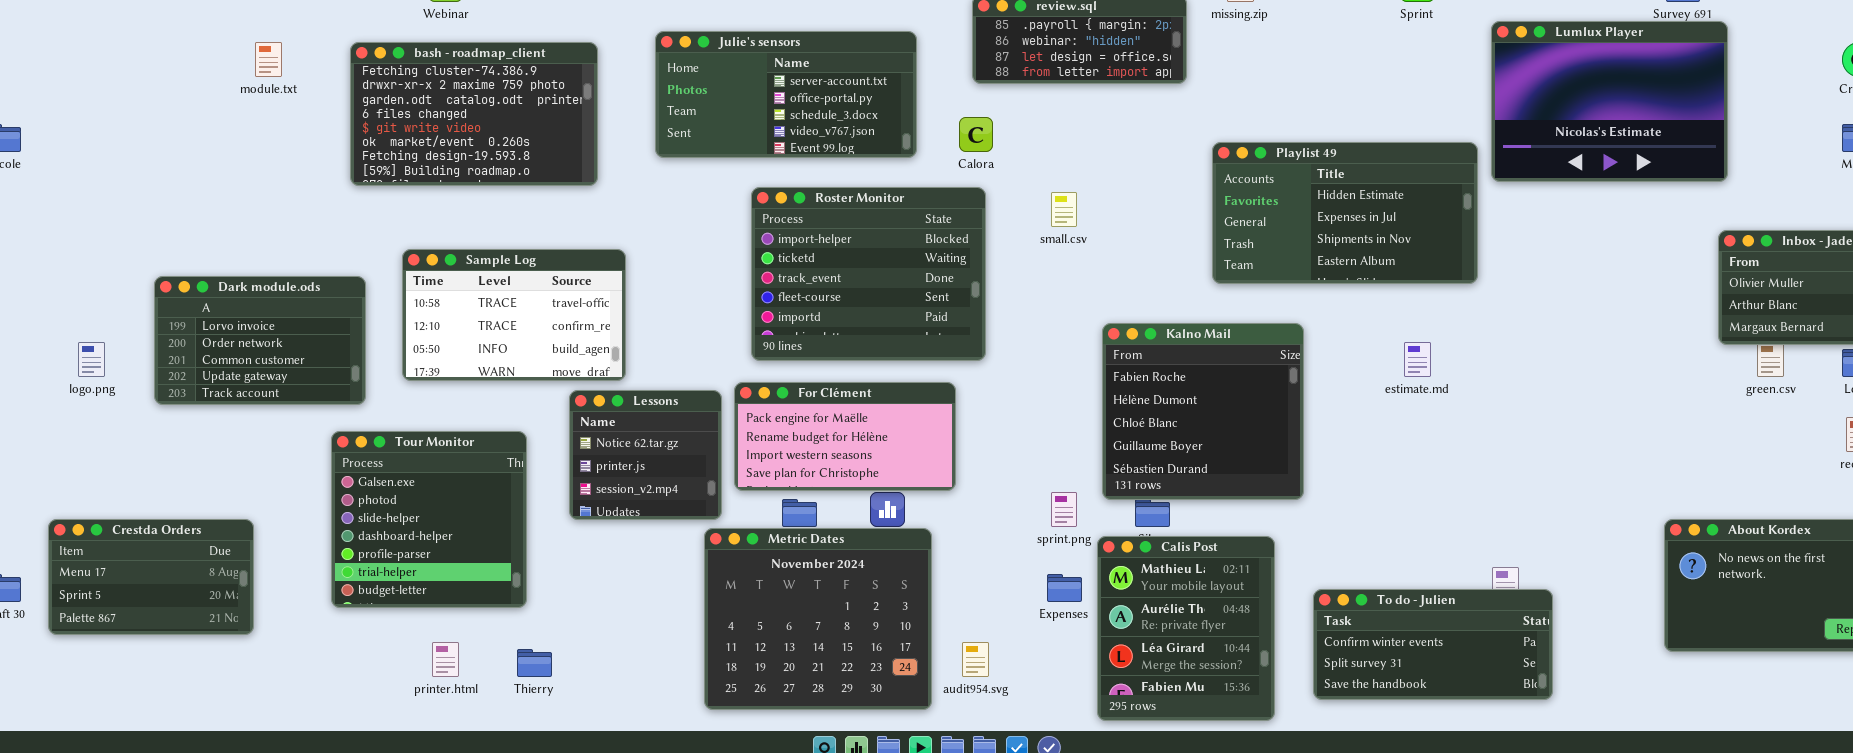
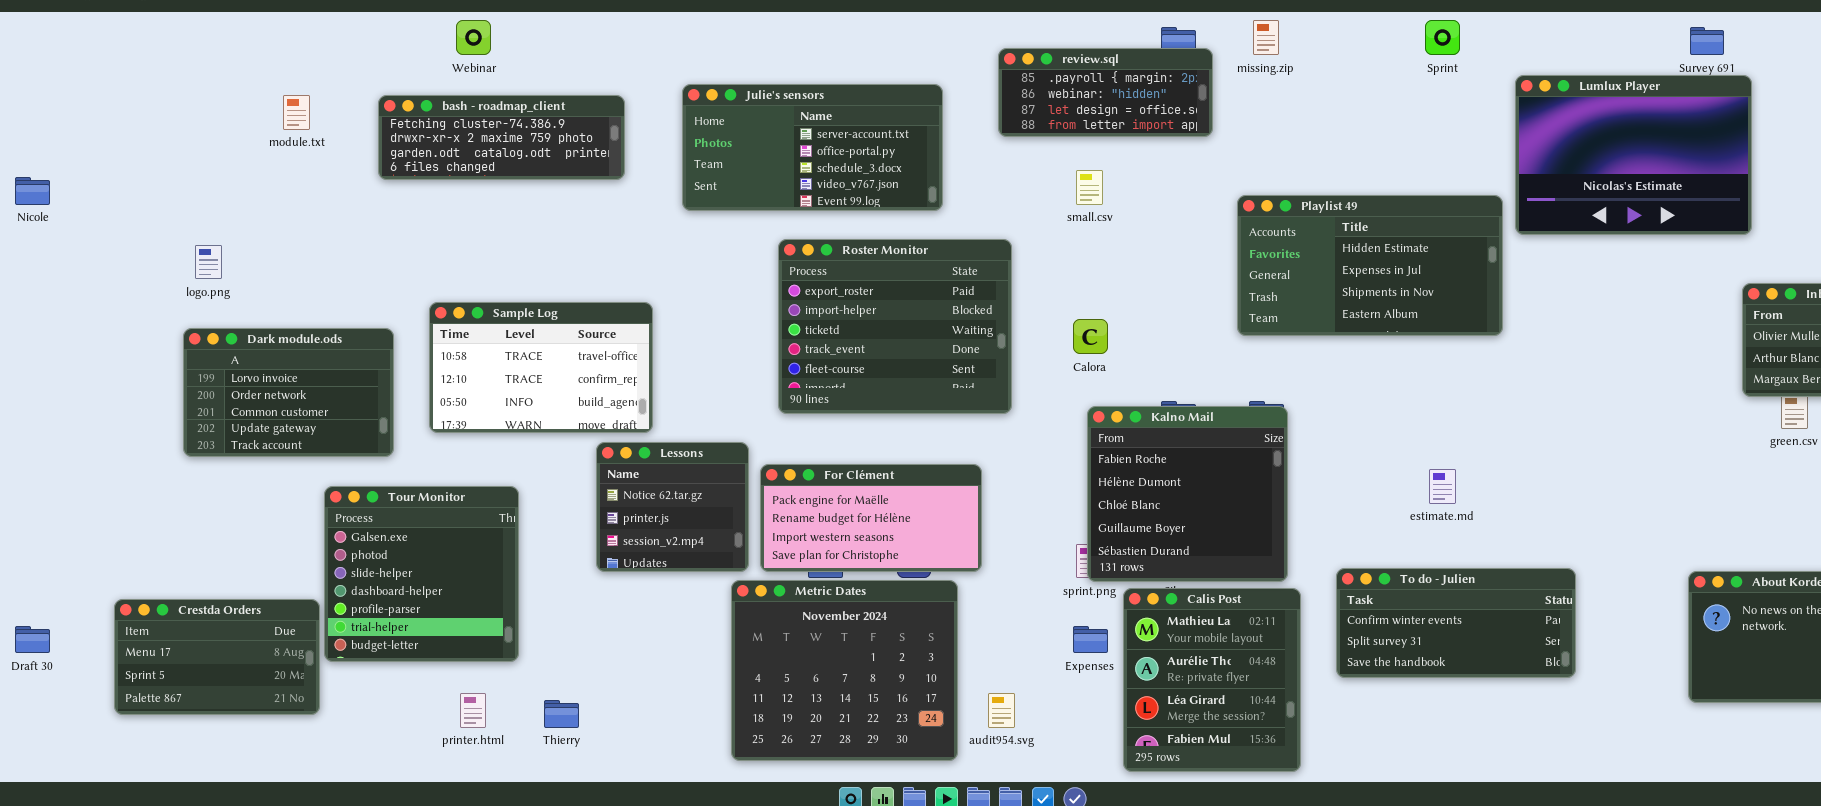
bash - roadmap_client: [350,42,598,186] -> [378,95,625,180], resized
Calora: [959,117,993,152] -> [1073,319,1108,354], moved
Roster Monitor: [751,187,986,361] -> [778,239,1012,414], scrolled up 1 row
small.csv: [1051,192,1077,227] -> [1076,170,1103,205], moved
Kalno Mail: [1102,323,1304,500] -> [1087,406,1288,582], moved
logo.png: [78,342,105,377] -> [195,245,222,279], moved
estimate.md: [1404,342,1431,377] -> [1429,469,1456,504], moved
For Clément: [734,382,956,491] -> [760,464,982,572], moved
Tour Monitor: [331,431,527,608] -> [324,486,519,662], moved
Crestda Orders: [48,519,254,635] -> [114,599,320,715], moved
To do - Julien: [1313,589,1553,700] -> [1336,568,1576,678], moved

